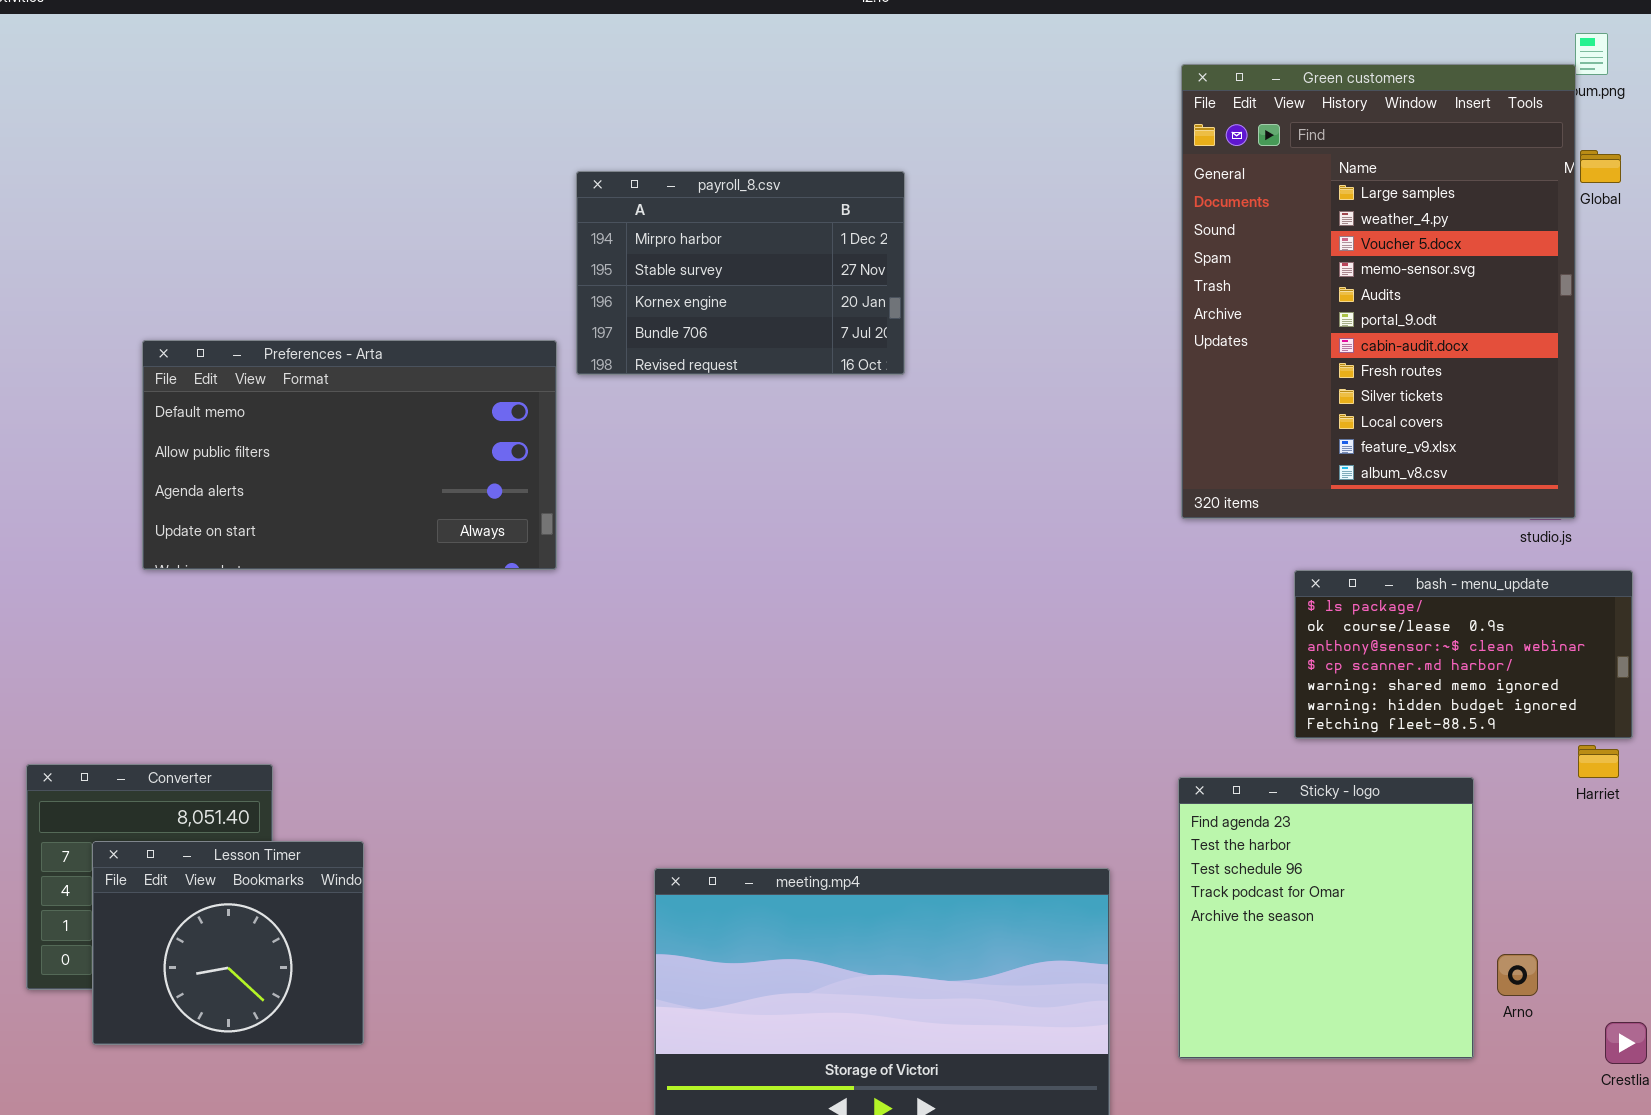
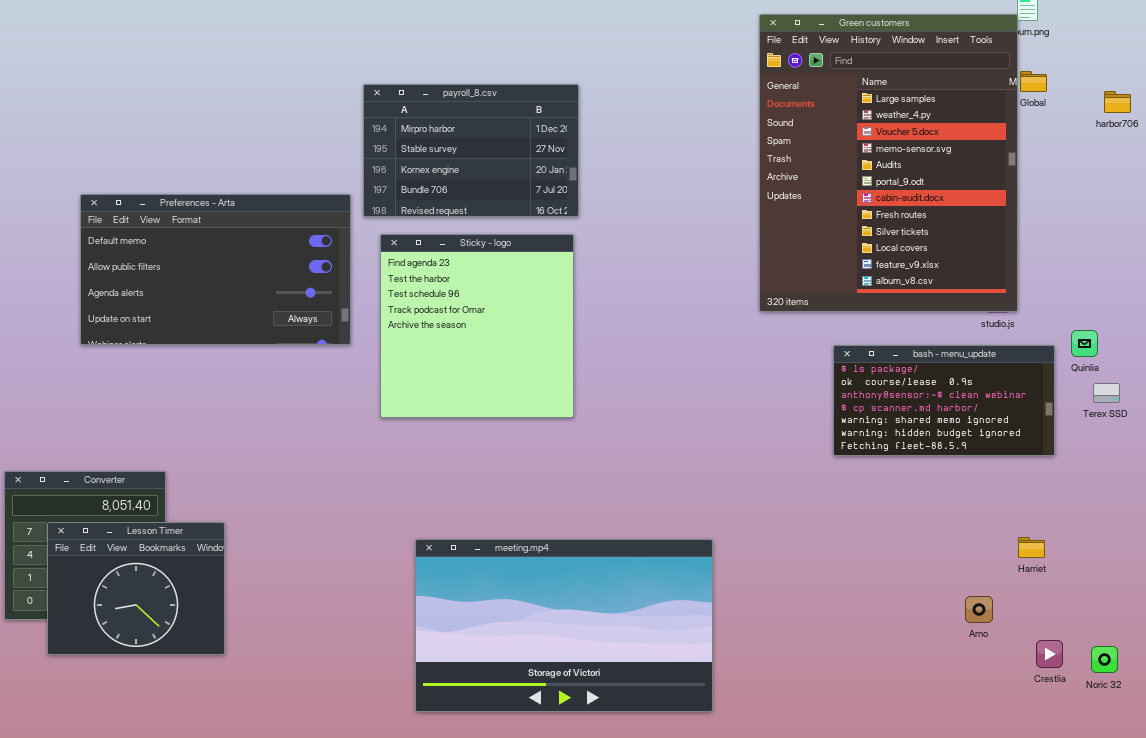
Harriet: [1578,745,1619,778] -> [1018,537,1045,558], moved
Sticky - logo: [1178,777,1474,1059] -> [380,234,574,418], moved

